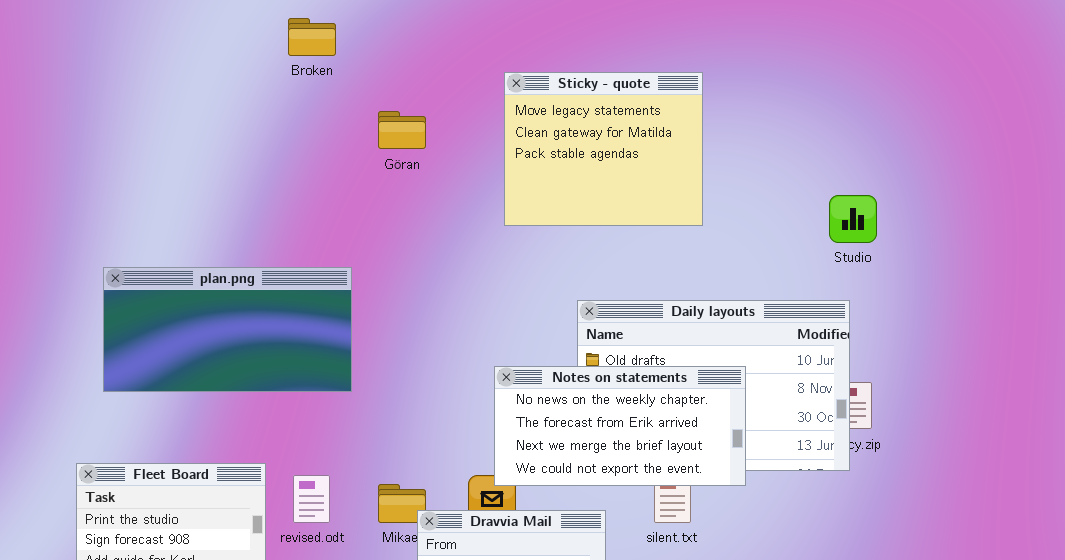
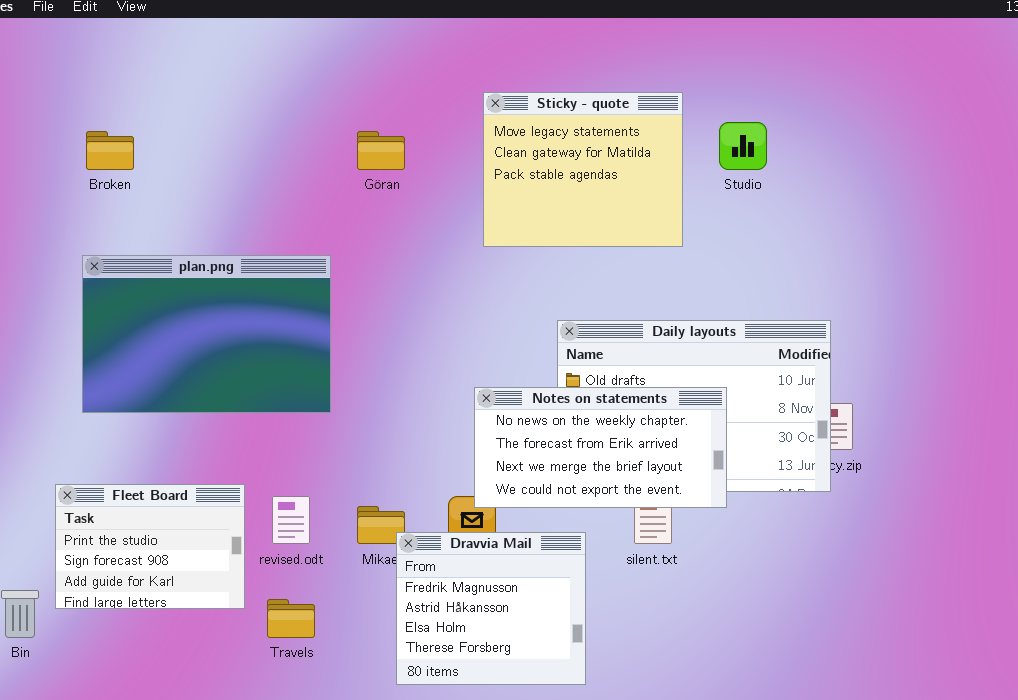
Broken: [288,18,336,56] -> [86,131,134,170], moved
Studio: [829,195,877,243] -> [719,122,767,170], moved
plan.png: [103,267,352,392] -> [82,255,331,413], resized

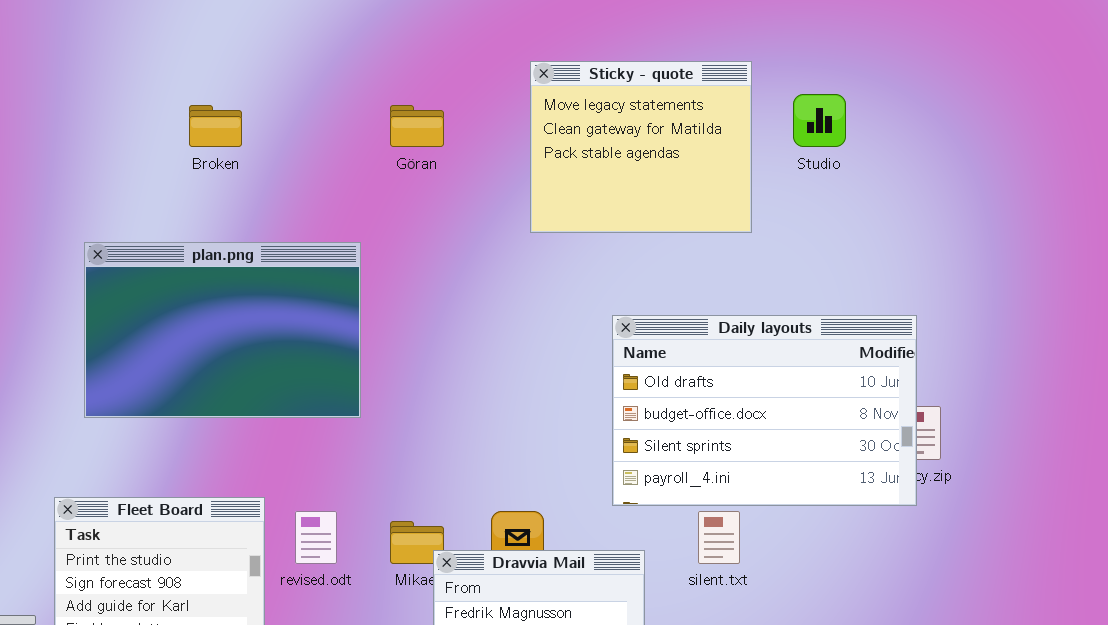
Broken: [86,131,134,170] -> [189,105,242,147], moved
Notes on statements: [474,387,727,508] -> none, closed

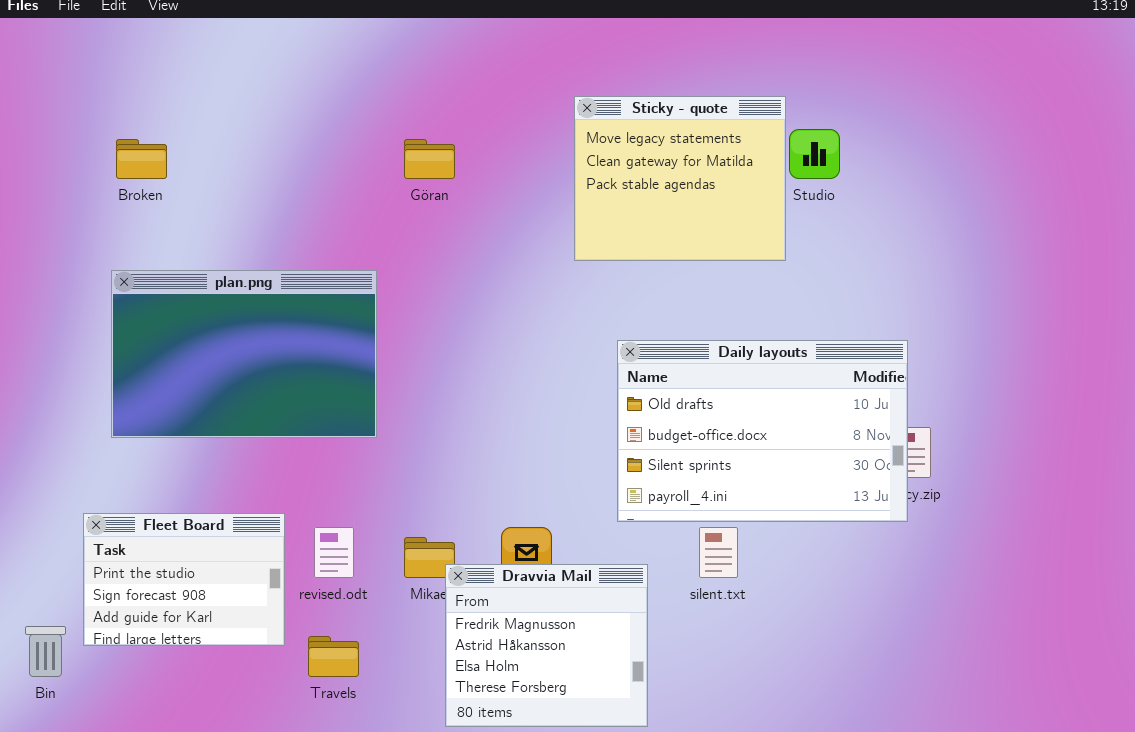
Sticky - quote: [530,61,752,233] -> [574,96,786,261], moved
Broken: [189,105,242,147] -> [116,139,167,179], moved

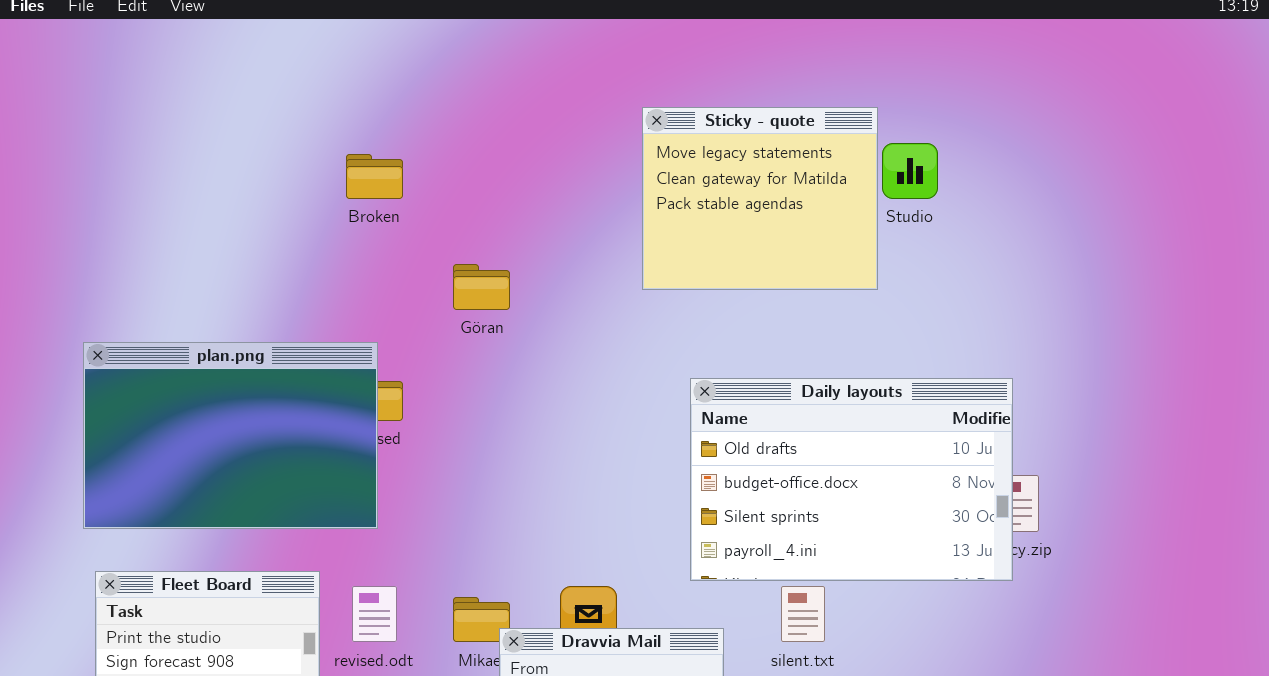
Broken: [116,139,167,179] -> [346,154,403,199], moved
Göran: [404,139,455,179] -> [453,264,510,310], moved
plan.png: [111,270,377,438] -> [83,342,378,529], moved

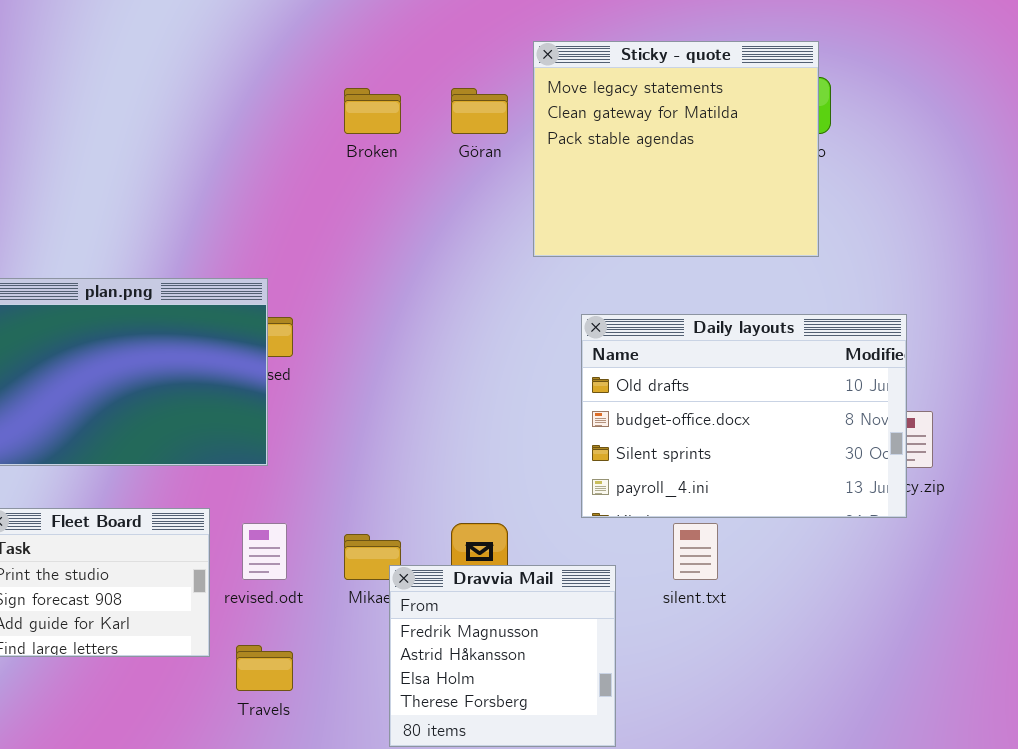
Sticky - quote: [642,107,878,290] -> [533,41,819,257], resized
Broken: [346,154,403,199] -> [344,88,401,134], moved
Göran: [453,264,510,310] -> [451,88,508,134], moved

